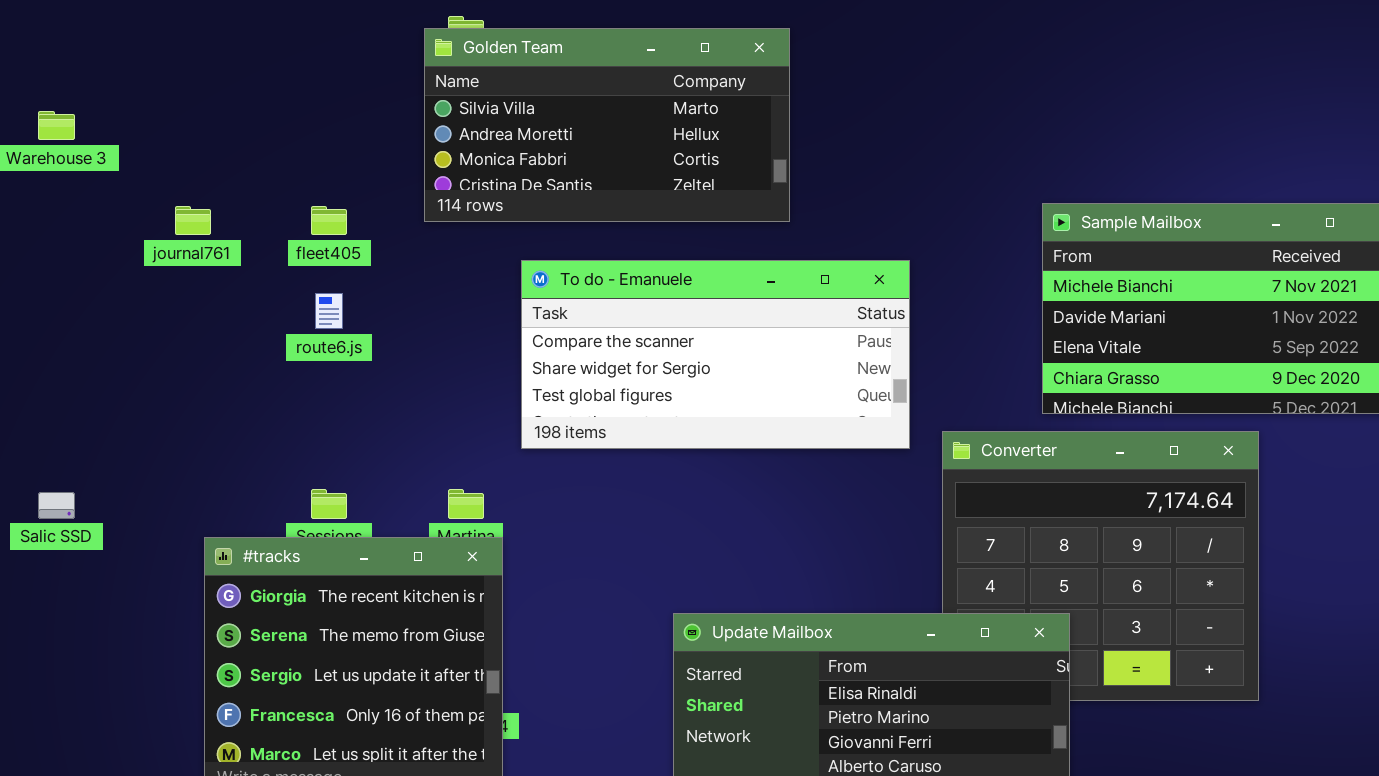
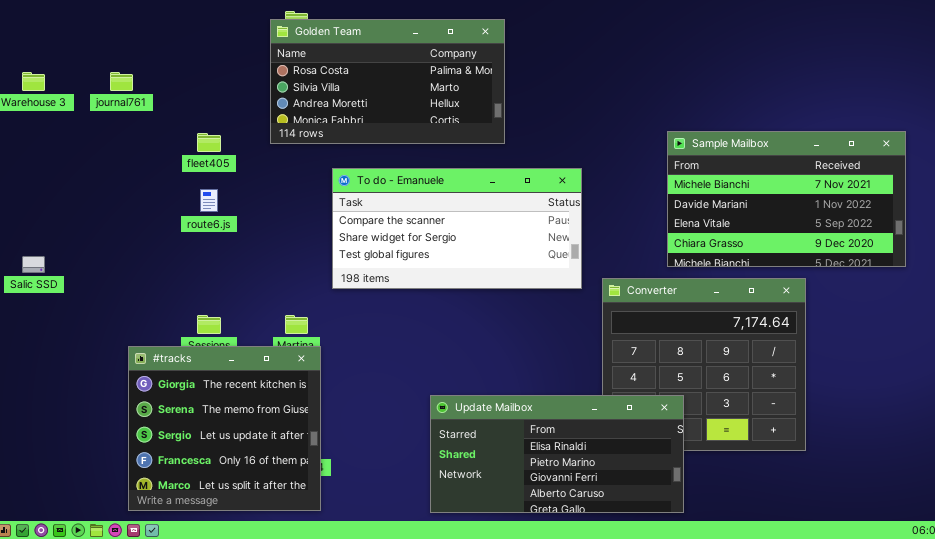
Golden Team: [424,28,790,222] -> [270,19,505,144], scrolled up 1 row
journal761: [175,206,211,235] -> [110,72,133,91], moved
Salic SSD: [38,492,75,519] -> [22,256,45,273], moved

